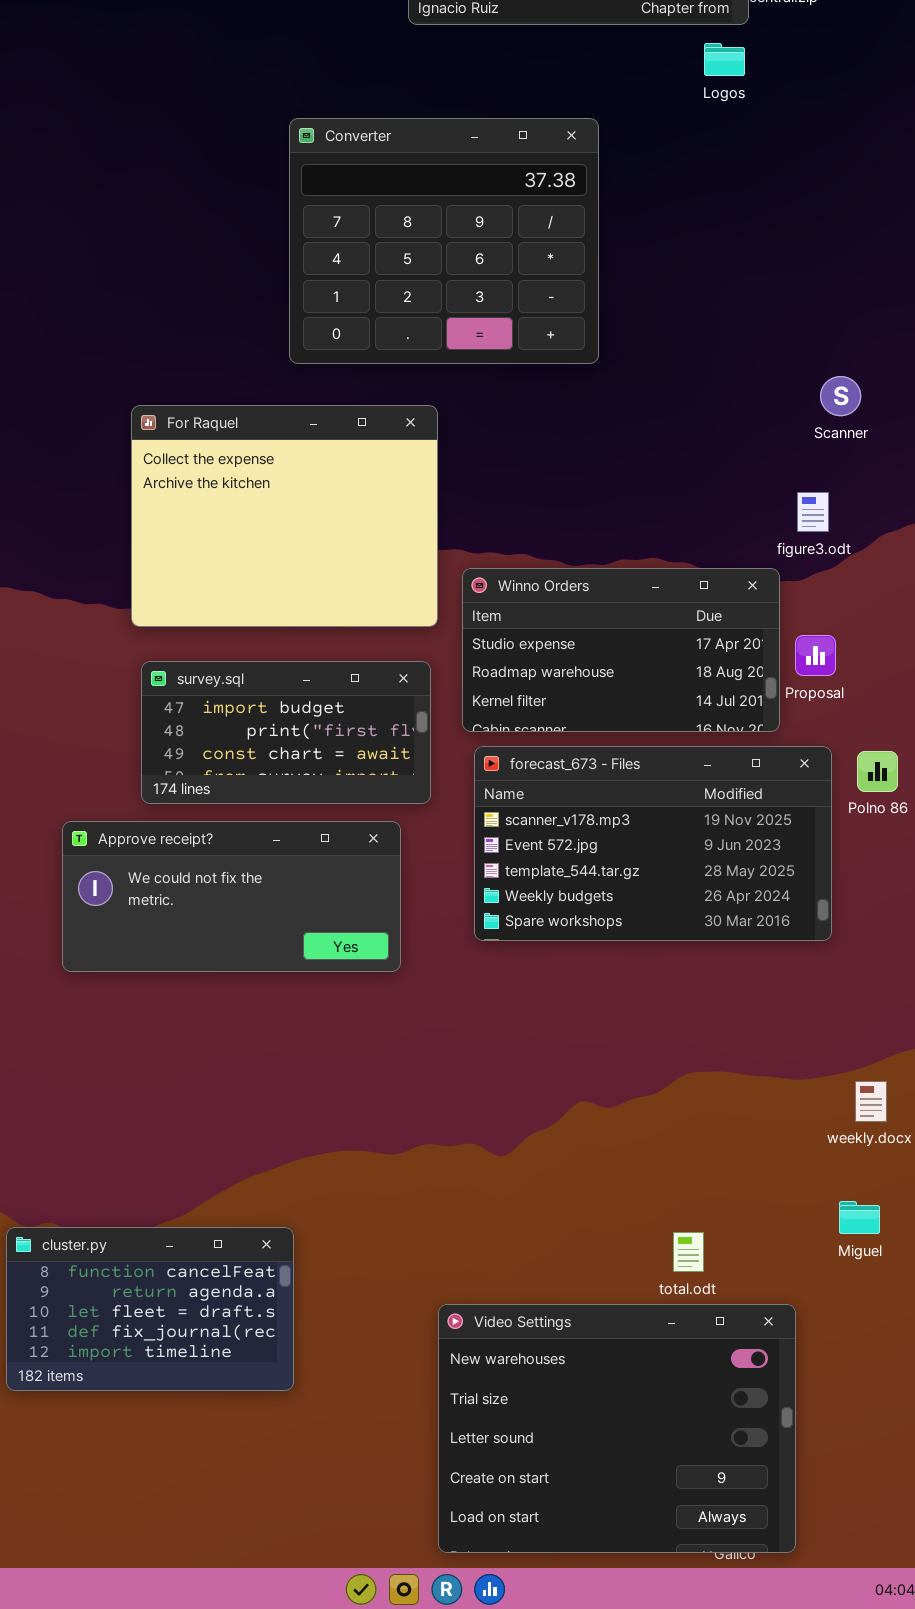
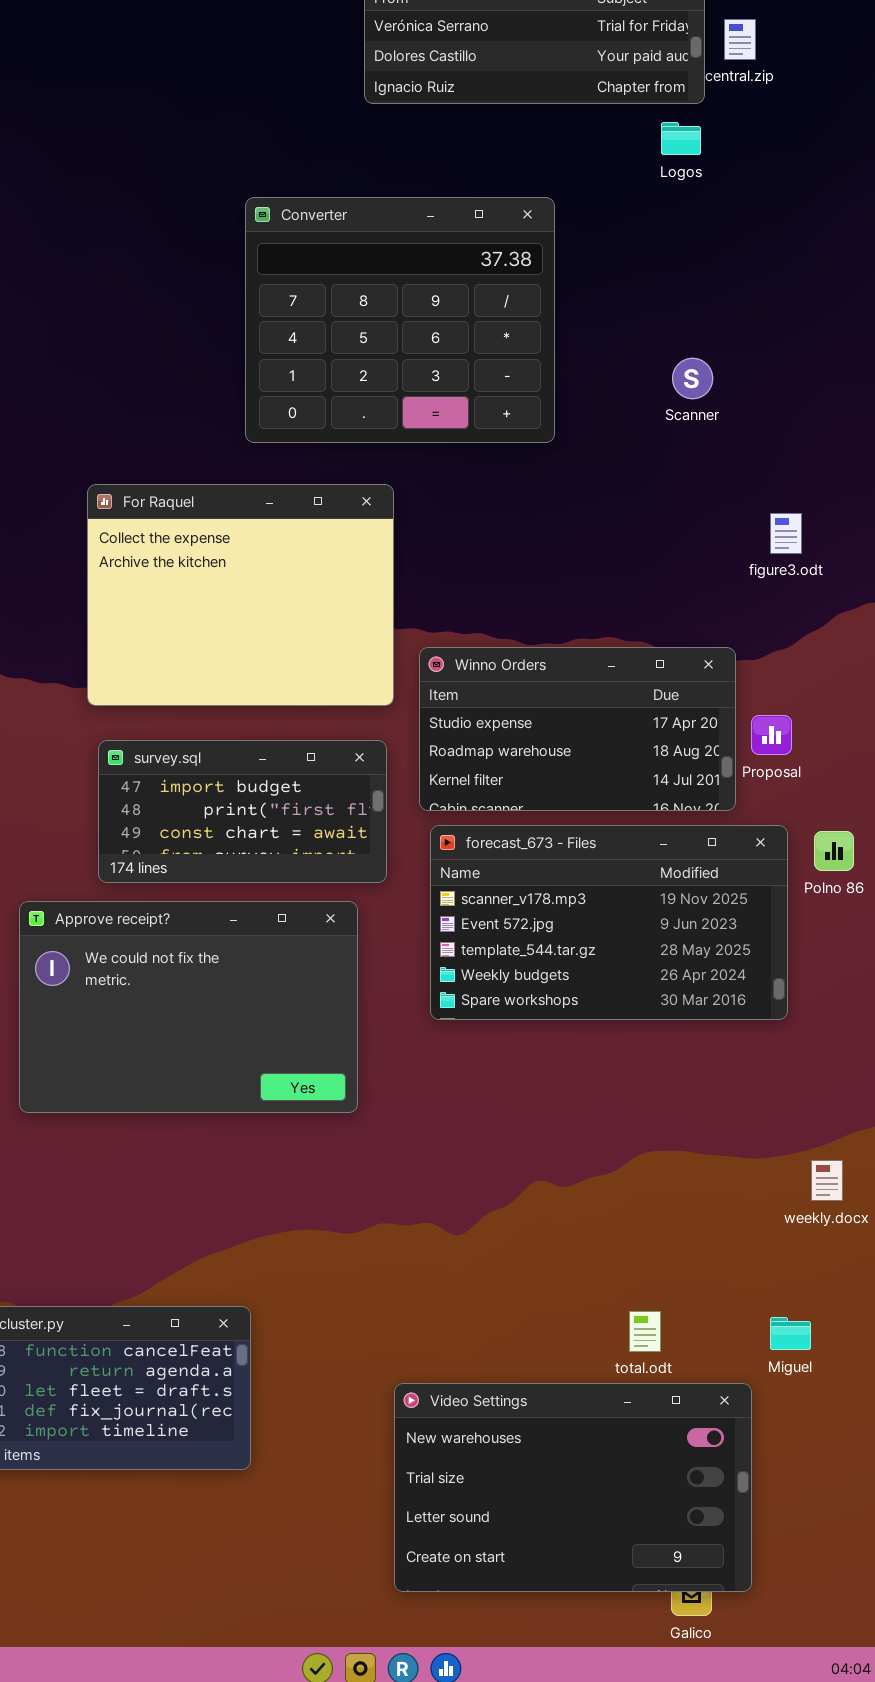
Scanner: [820,376,861,416] -> [672,358,713,399], moved
figure3.odt: [797,492,829,532] -> [770,513,802,554], moved
Approve receipt?: [62,821,401,972] -> [19,901,358,1113], resized
Miguel: [839,1201,880,1234] -> [770,1317,811,1350], moved
Video Settings: [438,1304,796,1553] -> [394,1383,752,1592], resized

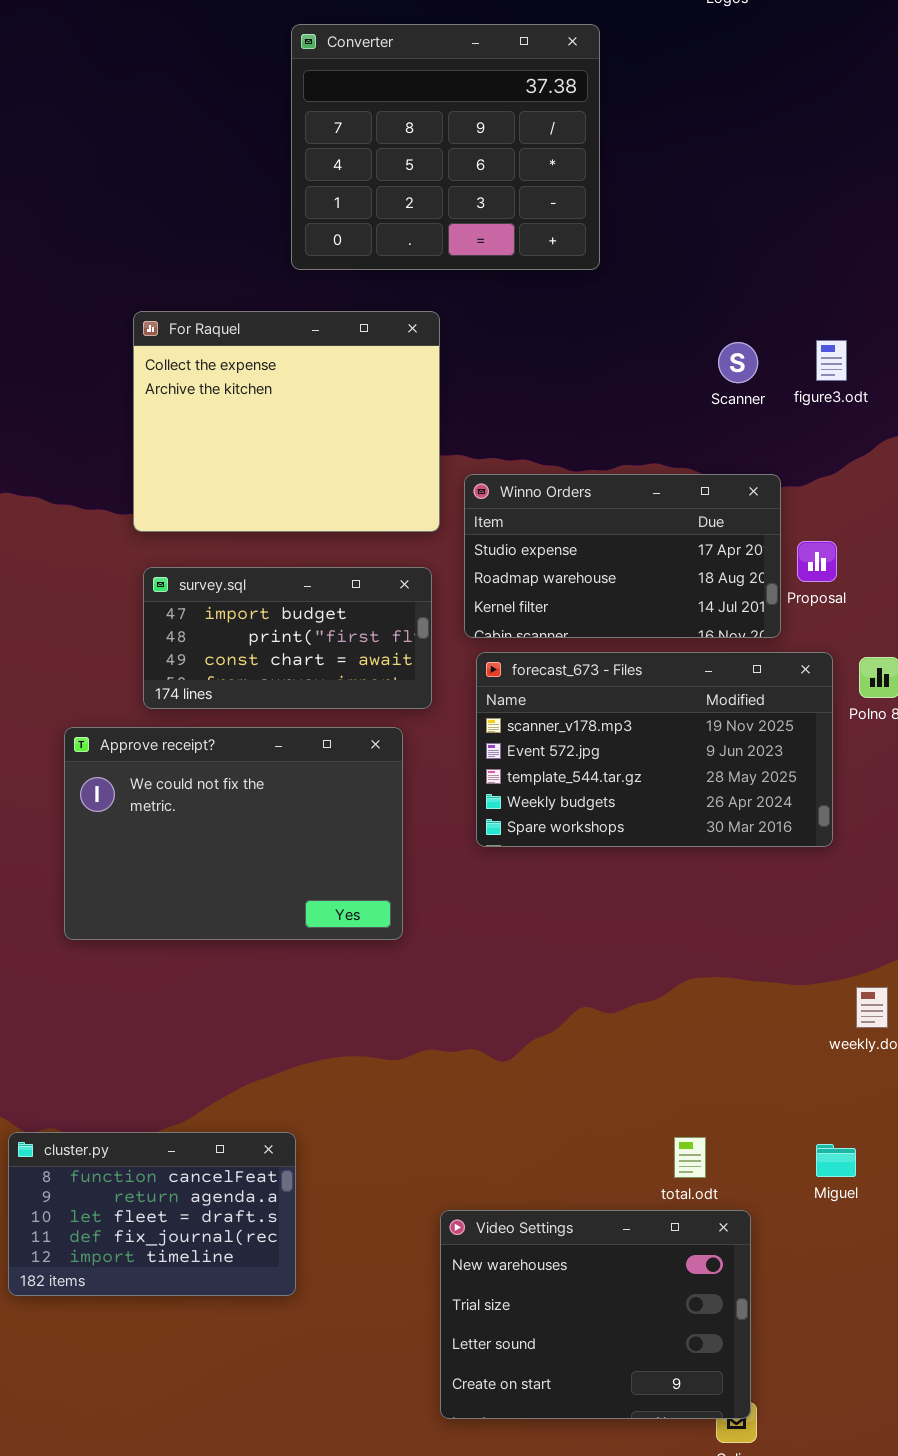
Scanner: [672,358,713,399] -> [718,342,758,383], moved
Video Settings: [394,1383,752,1592] -> [440,1210,751,1419], resized

